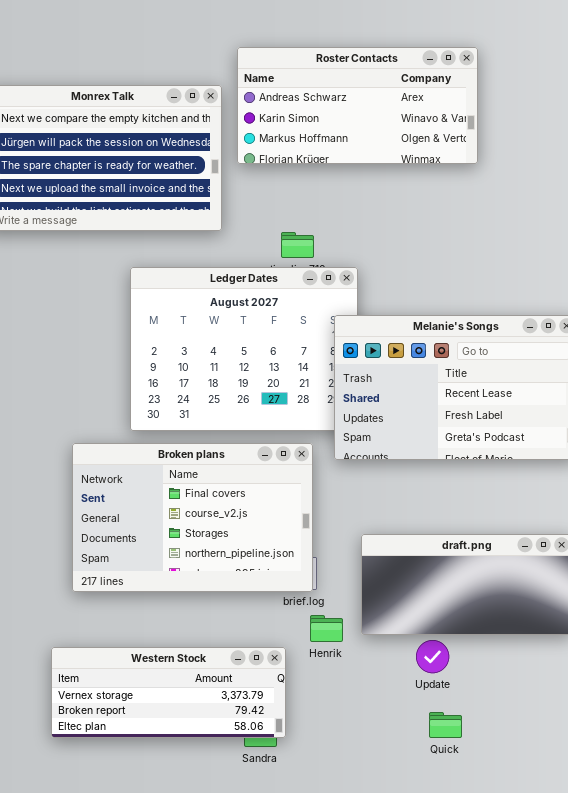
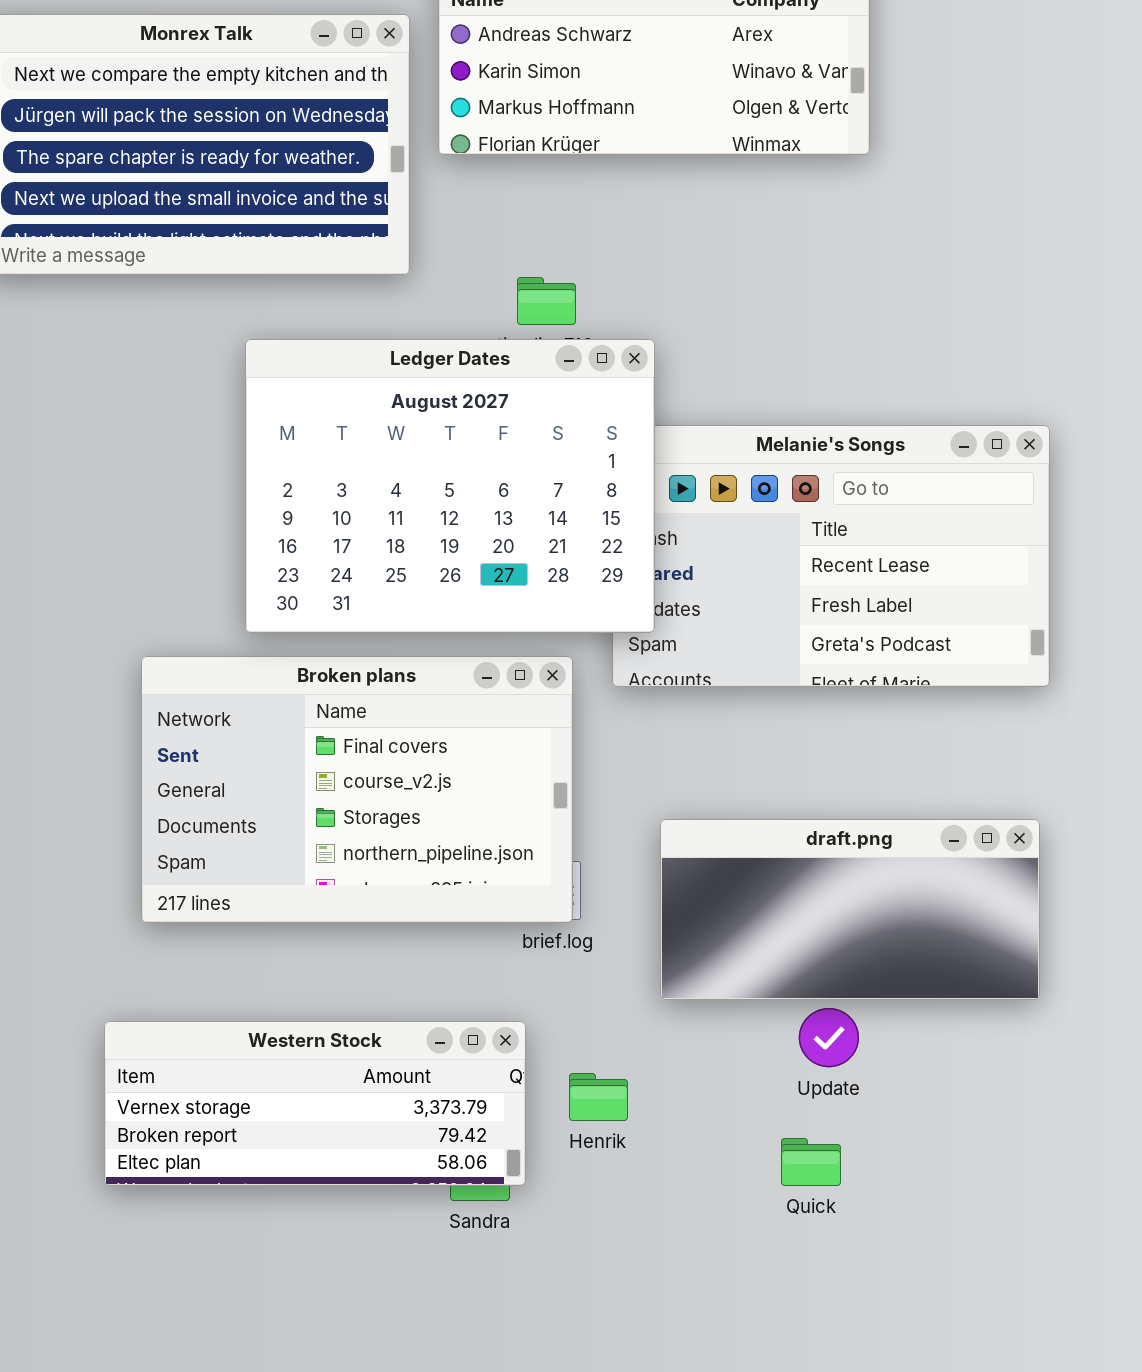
Ledger Dates: [130,267,358,431] -> [245,339,655,633], raised
Henrik: [310,615,343,642] -> [569,1073,628,1121], moved
Update: [416,640,449,673] -> [799,1008,859,1067], moved

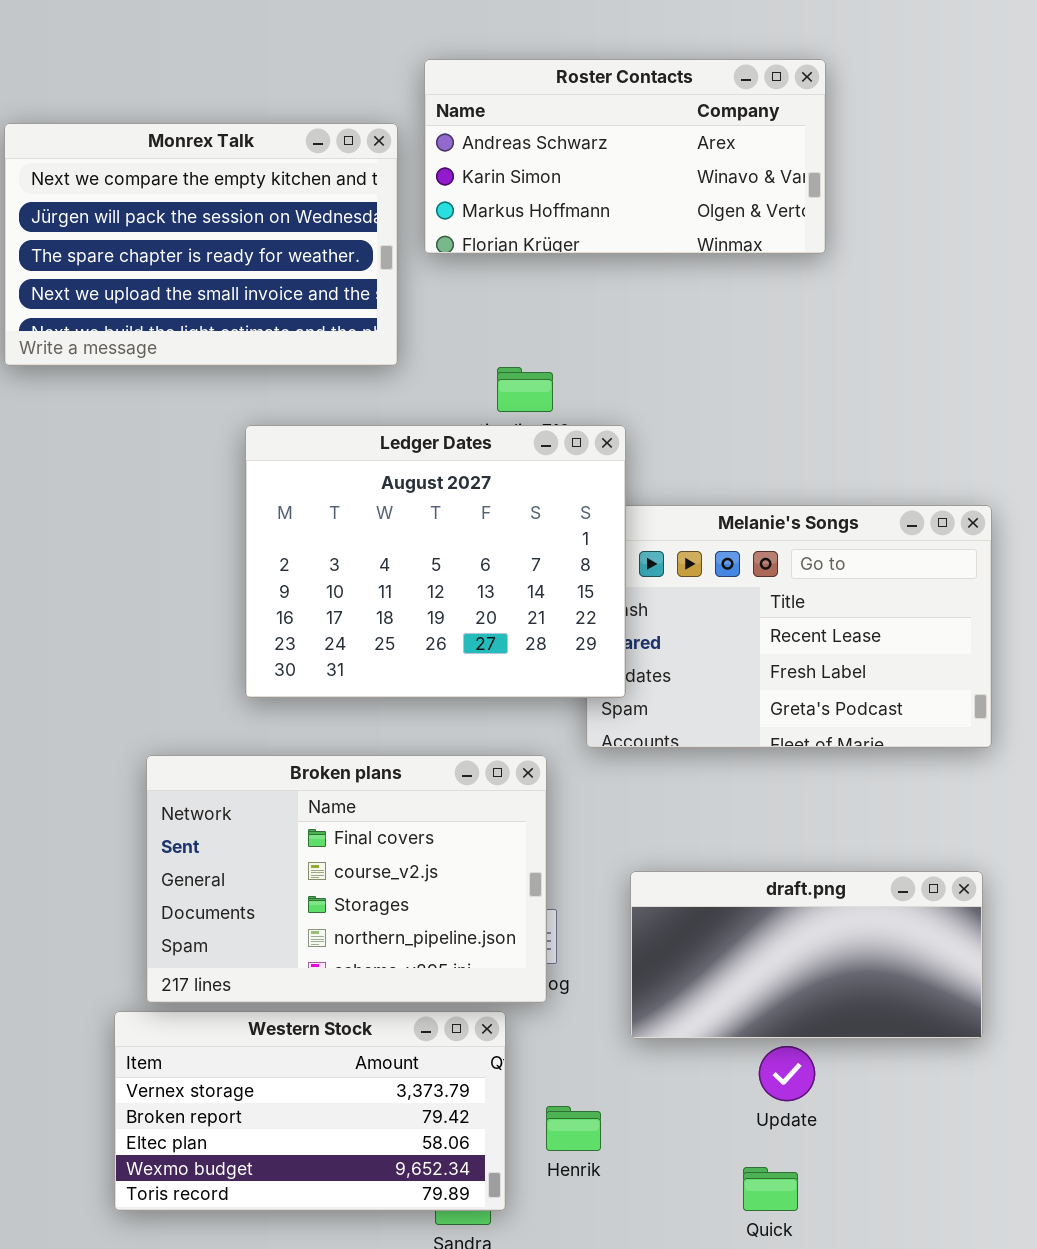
Broken plans: [141,656,573,923] -> [146,755,547,1003], moved
Western Stock: [104,1021,526,1186] -> [114,1011,506,1211], resized

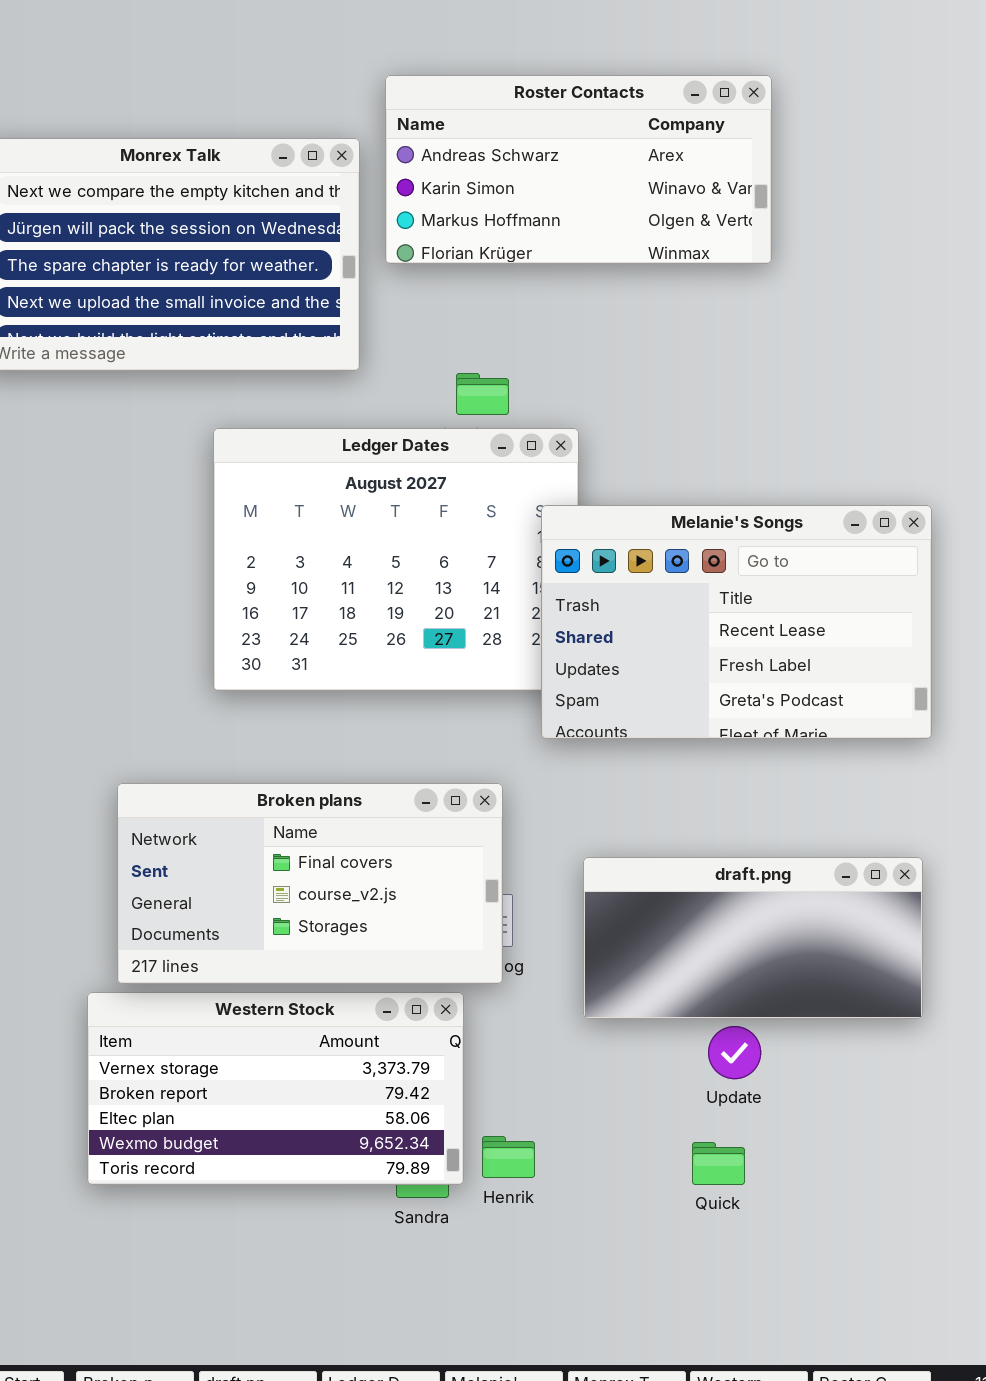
Melanie's Songs: [586,505,992,748] -> [541,505,932,739], raised
Broken plans: [146,755,547,1003] -> [117,783,503,984], resized
Henrik: [546,1106,601,1151] -> [482,1136,535,1178], moved

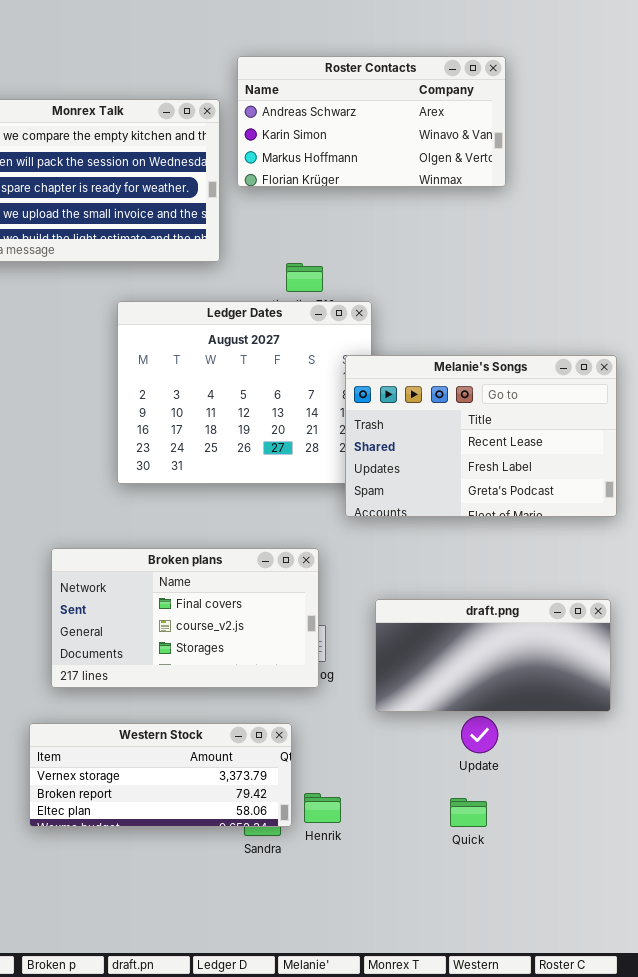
Western Stock: [87,992,464,1185] -> [29,723,292,827], resized

